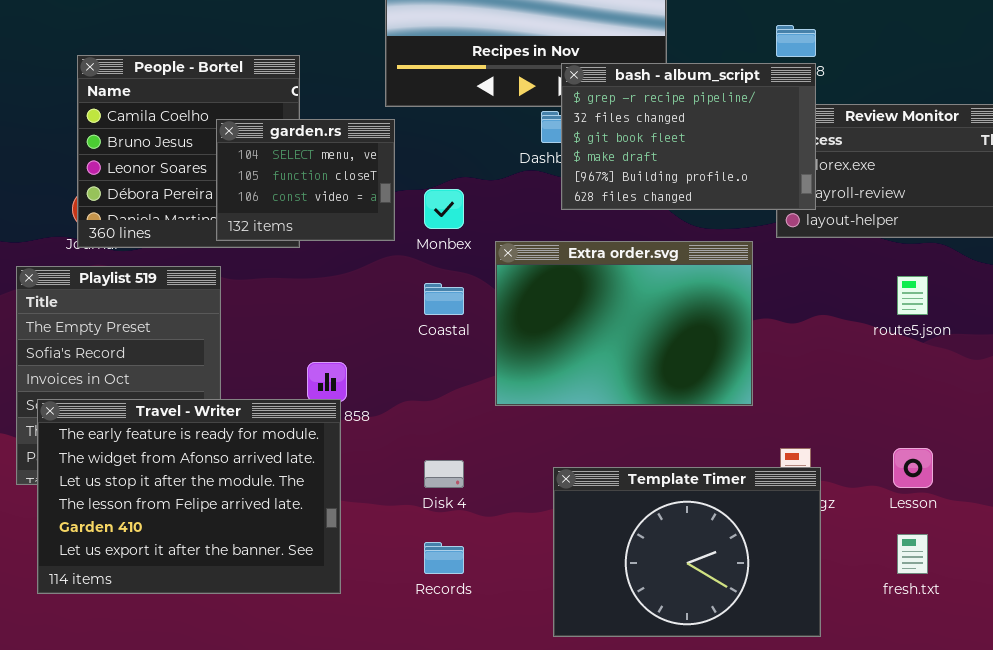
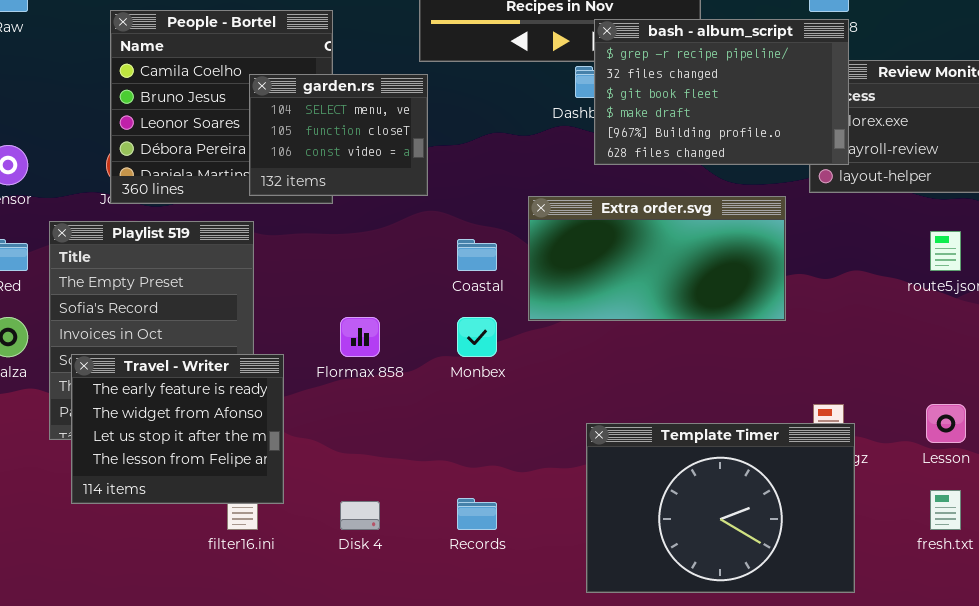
Monbex: [424,189,464,229] -> [457,317,497,357], moved
Extra order.svg: [495,241,753,406] -> [528,196,786,321], resized
Travel - Writer: [37,399,341,594] -> [71,354,284,504], resized
Disk 4: [424,460,464,488] -> [340,501,380,530], moved

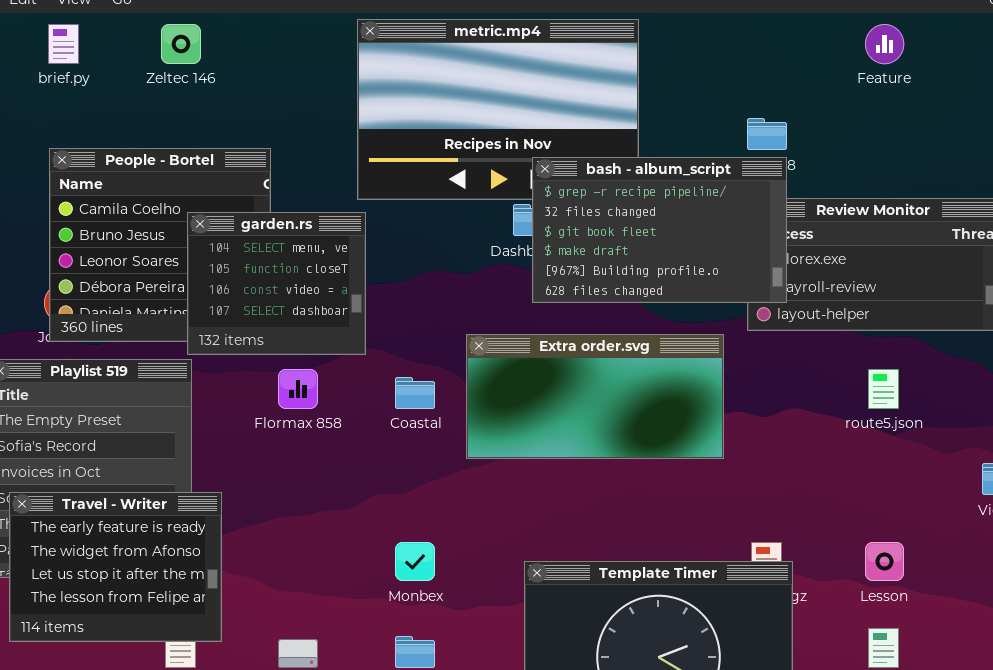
garden.rs: [249,74,428,196] -> [187,212,366,355], resized
Flormax 858: [340,317,380,357] -> [278,369,318,409], moved
Monbex: [457,317,497,357] -> [395,542,435,581], moved

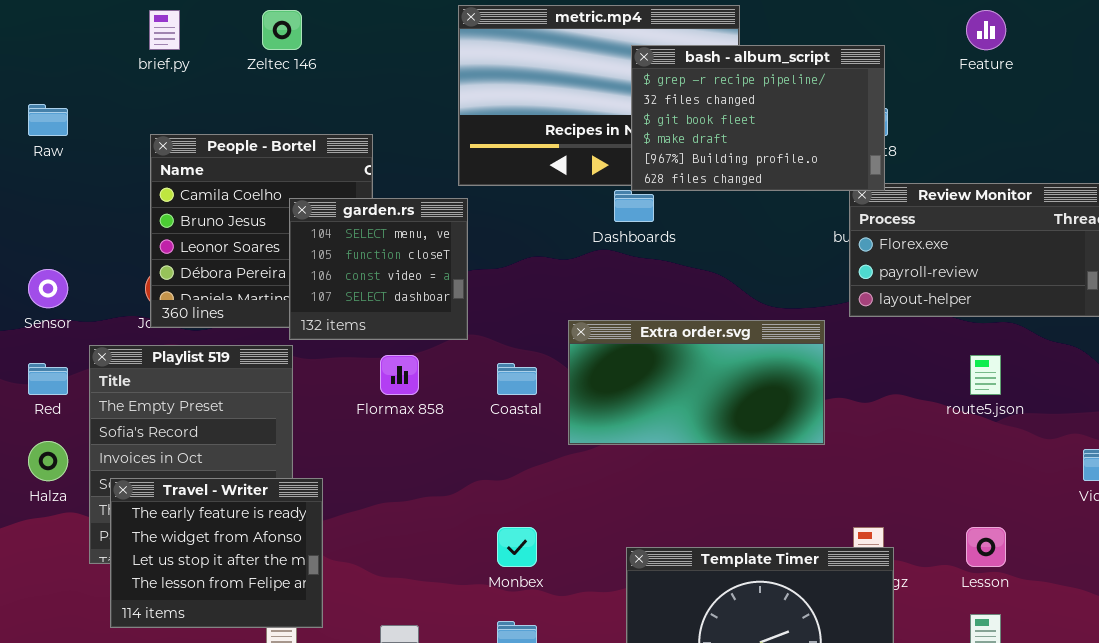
bash - album_script: [532,157,787,303] -> [631,45,885,191], moved

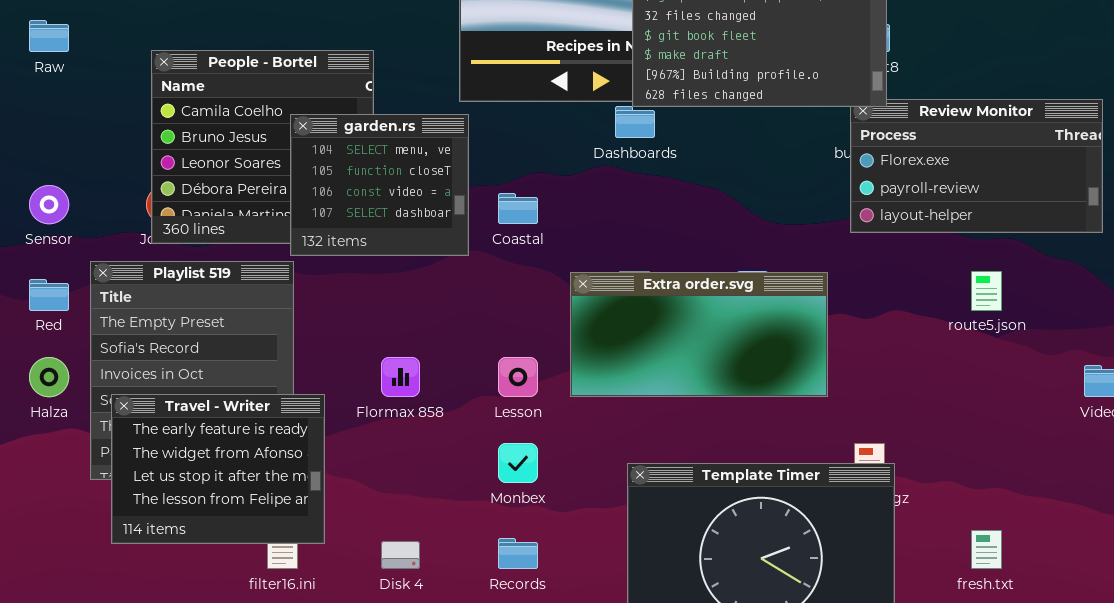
Extra order.svg: [568,320,825,445] -> [570,272,828,397], moved
Flormax 858: [380,355,419,395] -> [381,357,420,397], moved
Coastal: [497,363,537,395] -> [498,193,538,224], moved
Lesson: [966,527,1006,567] -> [498,357,538,397], moved

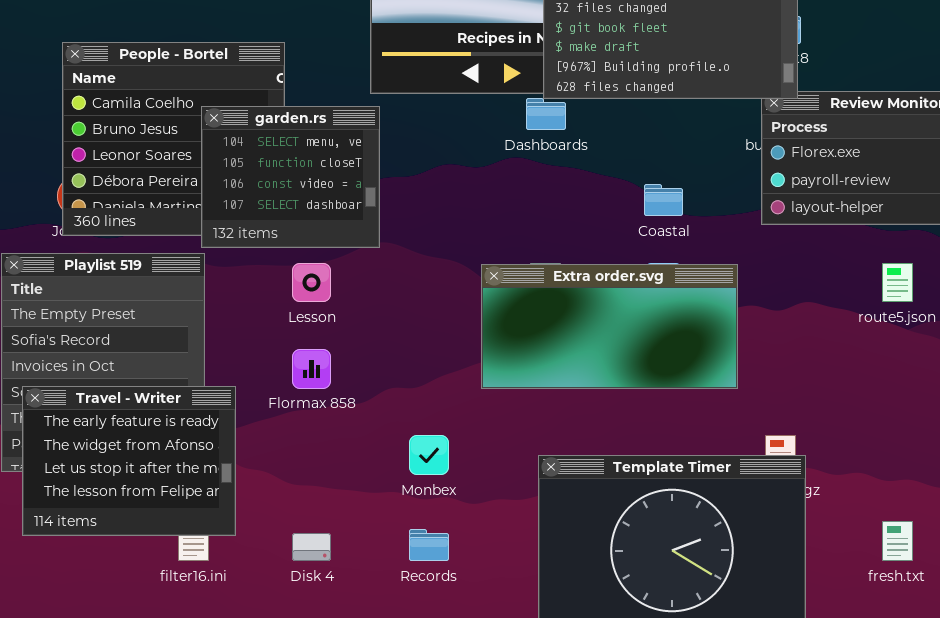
Coastal: [498,193,538,224] -> [644,184,683,216], moved
Lesson: [498,357,538,397] -> [292,263,331,302], moved

